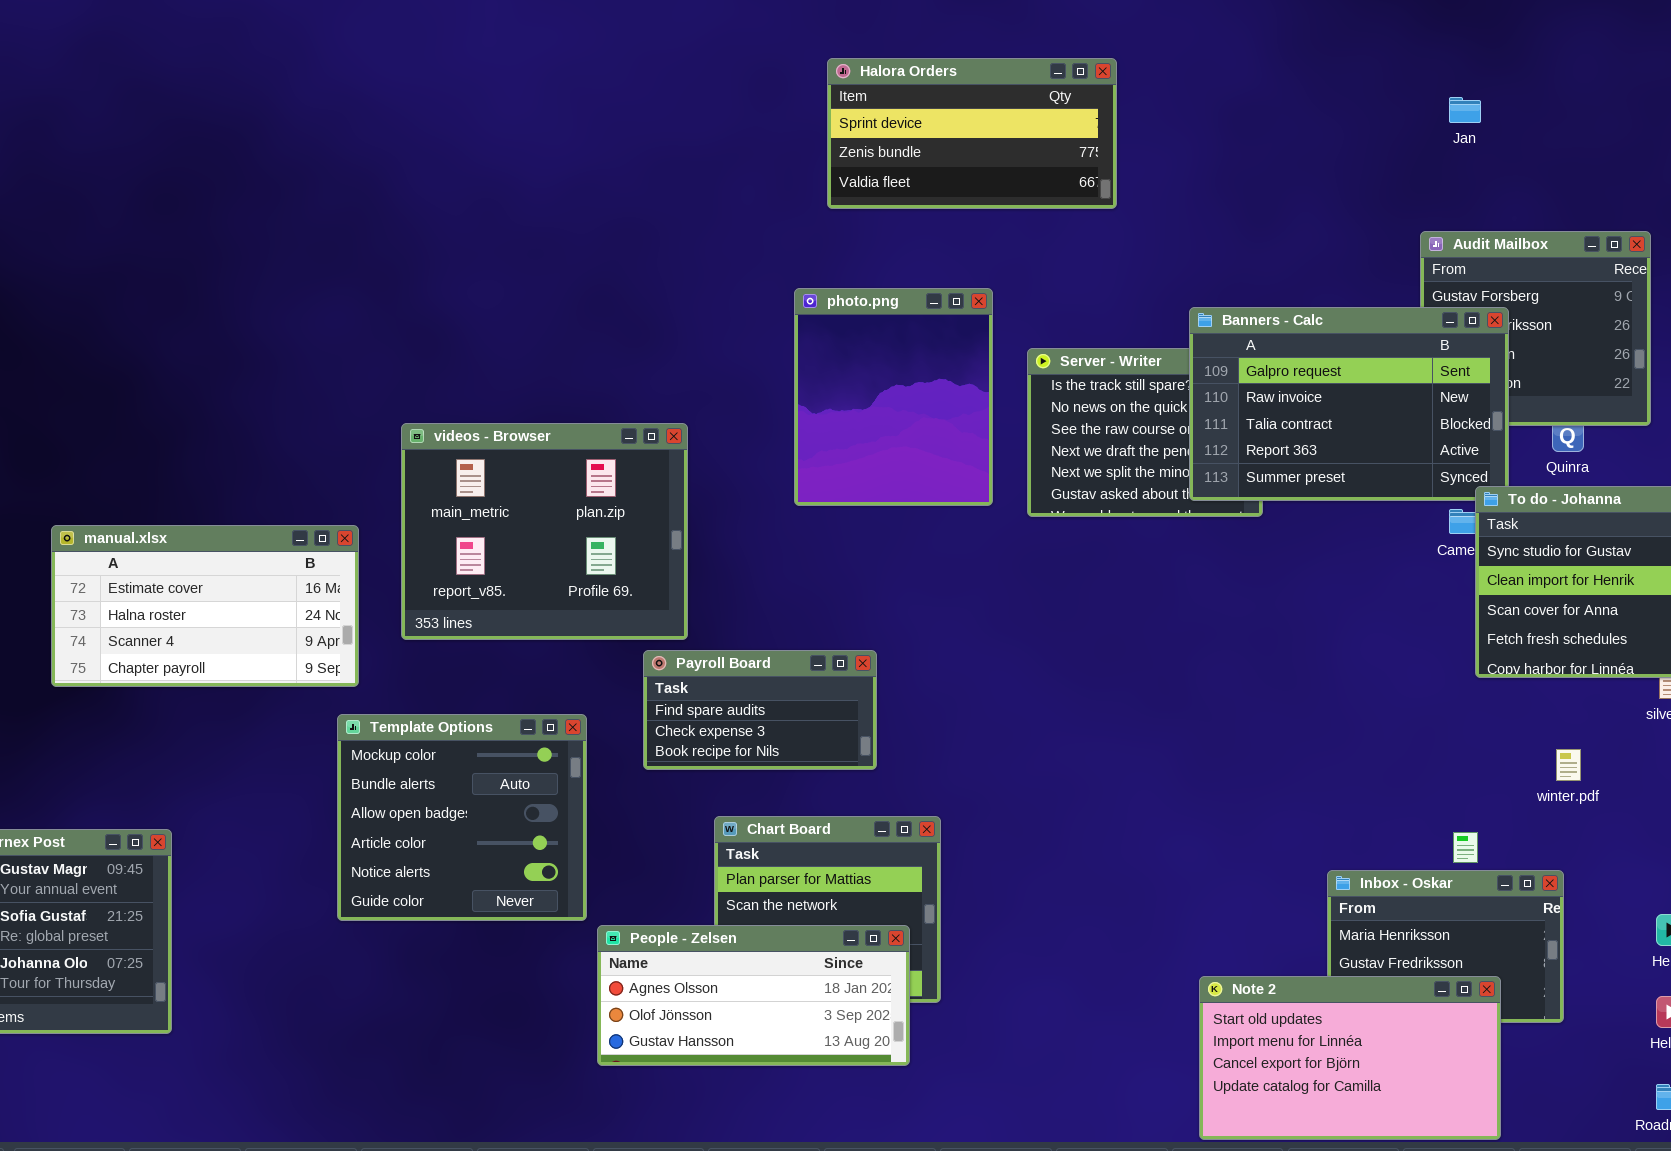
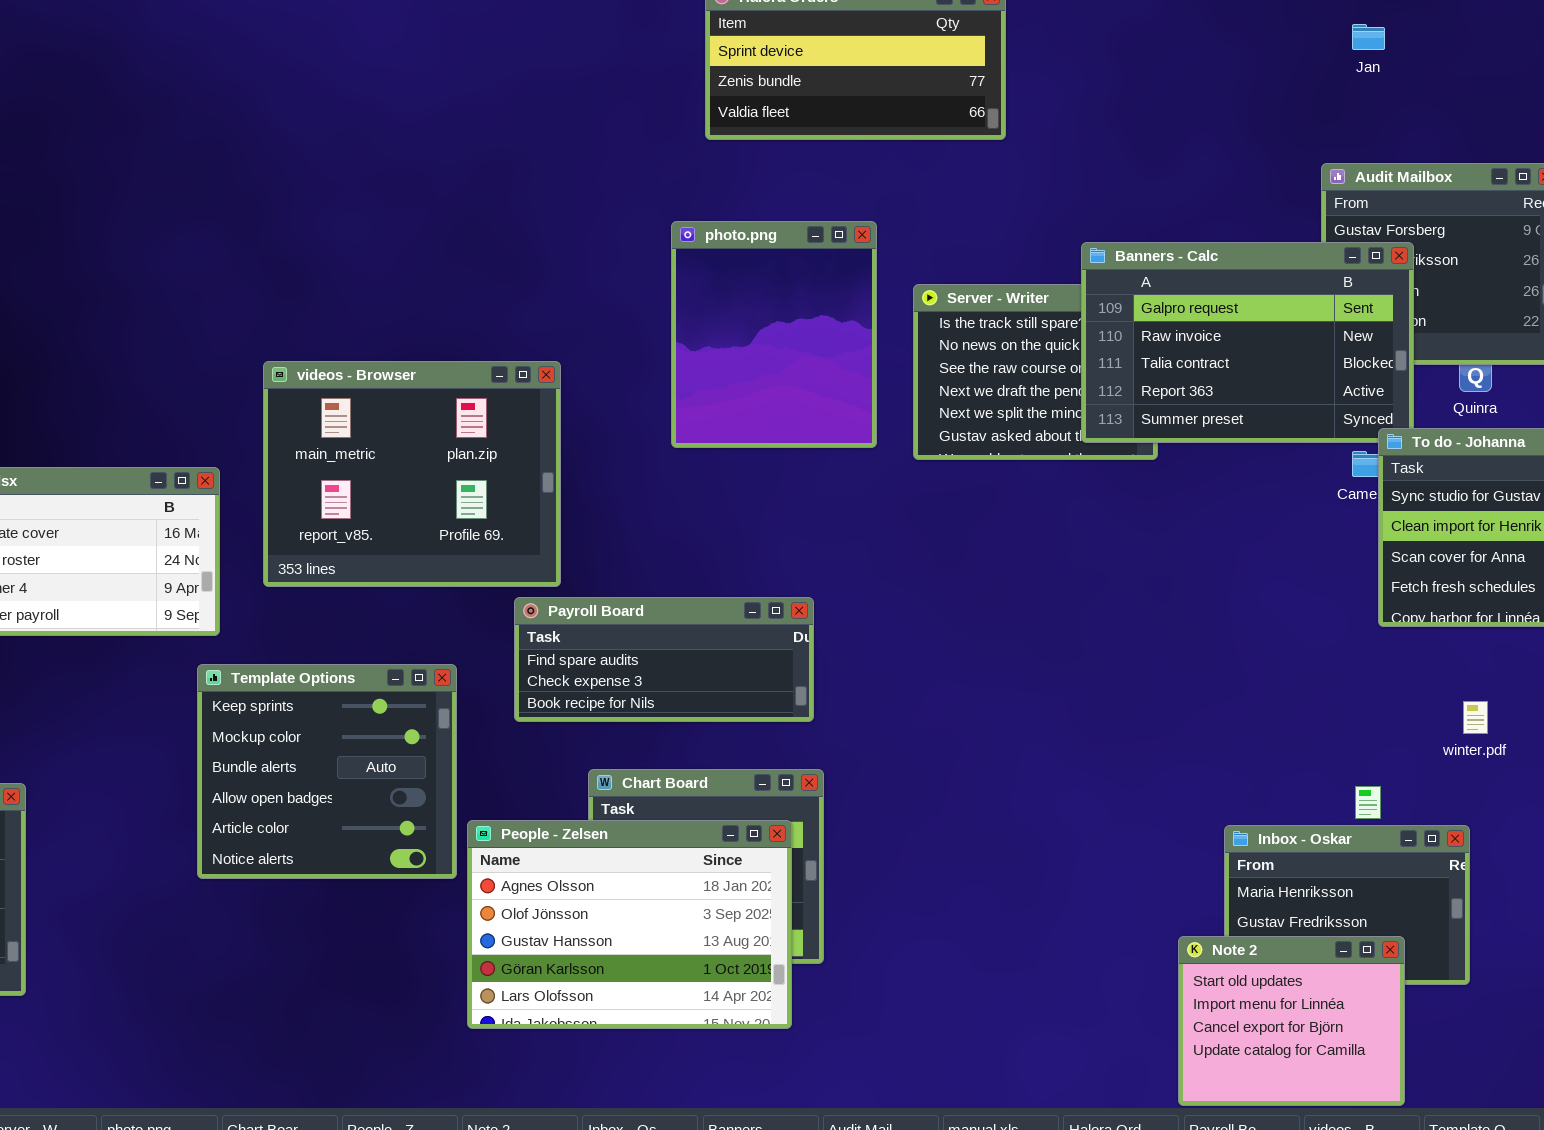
Payroll Board: [643,650,877,770] -> [514,597,814,722], resized
Template Options: [337,714,587,921] -> [197,664,457,879], scrolled up 1 row
People - Zelsen: [597,925,910,1066] -> [467,820,792,1029], resized
Note 2: [1199,976,1501,1140] -> [1178,936,1405,1106], resized

